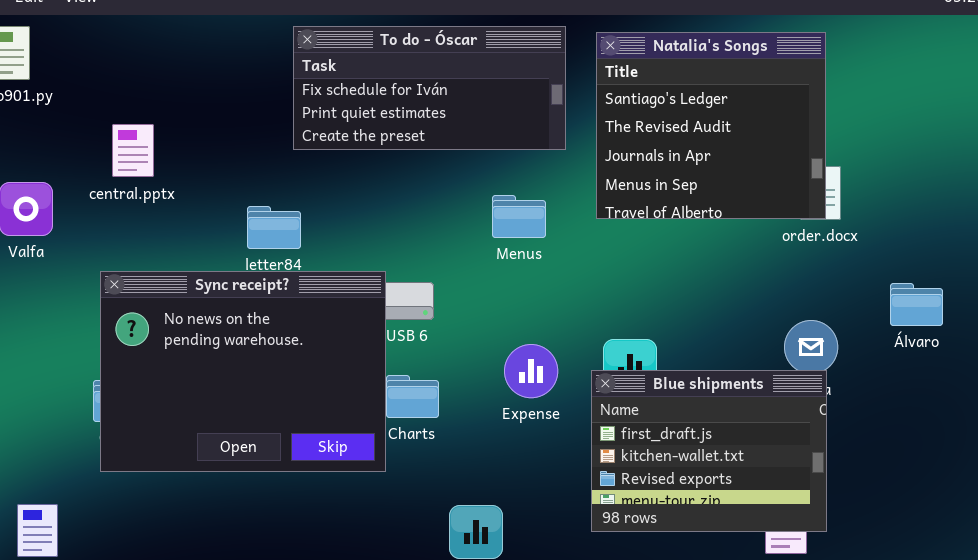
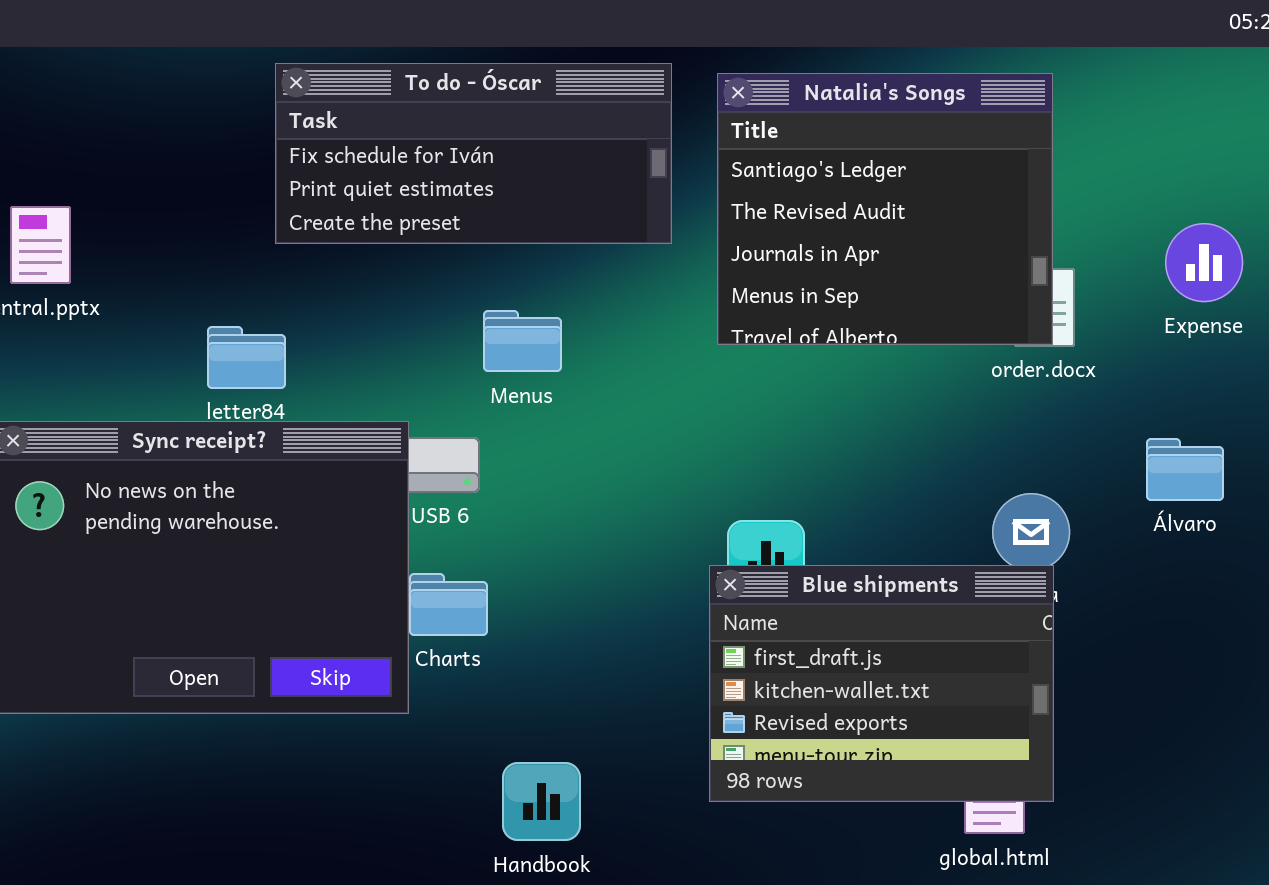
Menus: [492,195,546,238] -> [483,310,562,372], moved
Expense: [504,344,558,398] -> [1165,223,1243,302], moved

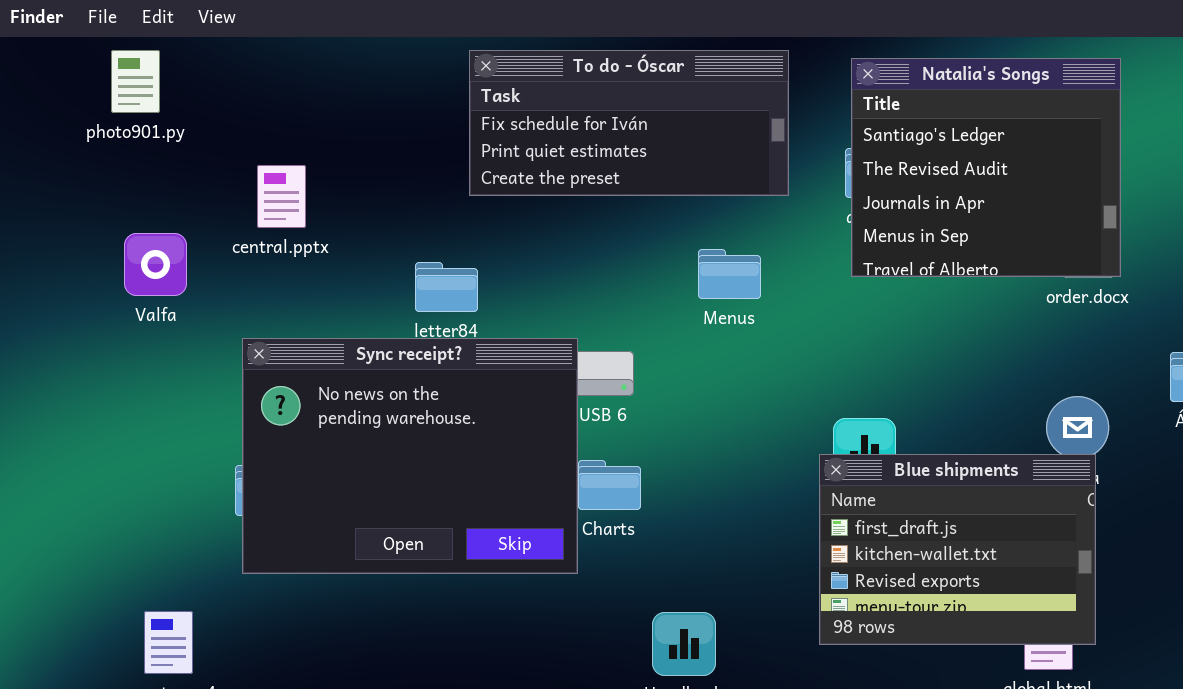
Natalia's Songs: [717,73,1053,345] -> [851,58,1121,277], moved
Menus: [483,310,562,372] -> [698,249,761,299], moved

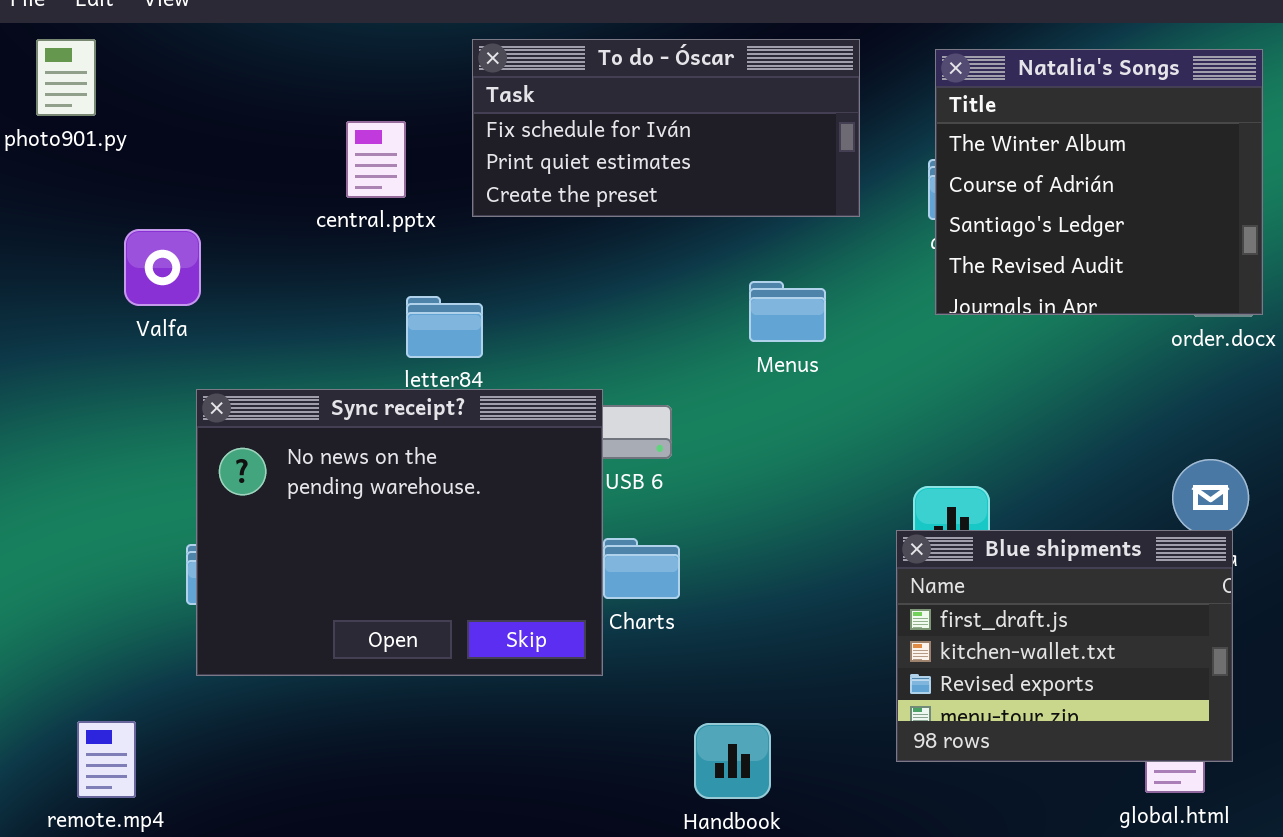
Natalia's Songs: [851,58,1121,277] -> [935,49,1263,315], scrolled up 2 rows
central.pptx: [257,165,306,228] -> [346,121,406,198], moved
Valfa: [124,233,187,296] -> [124,229,201,306], moved

